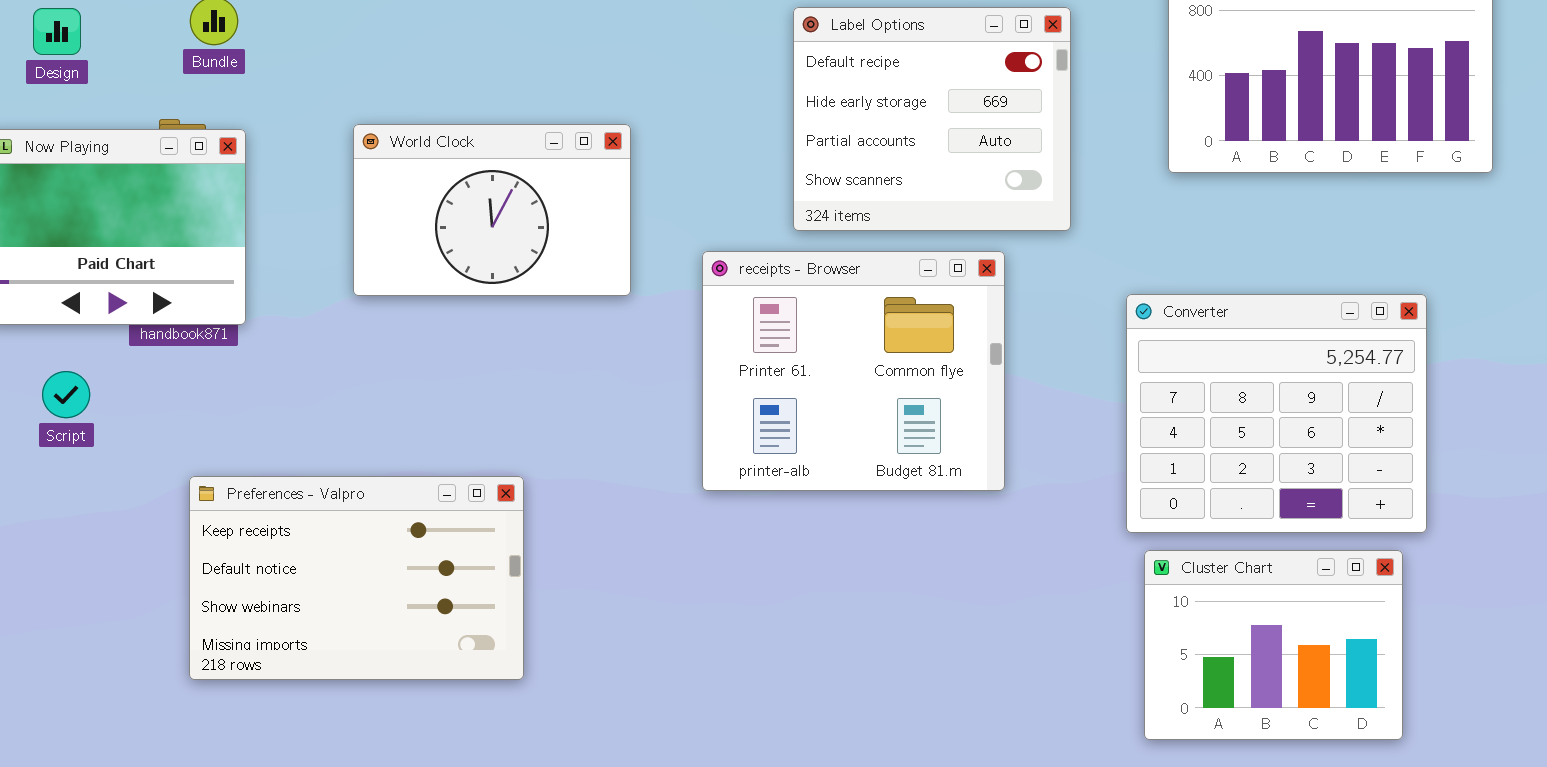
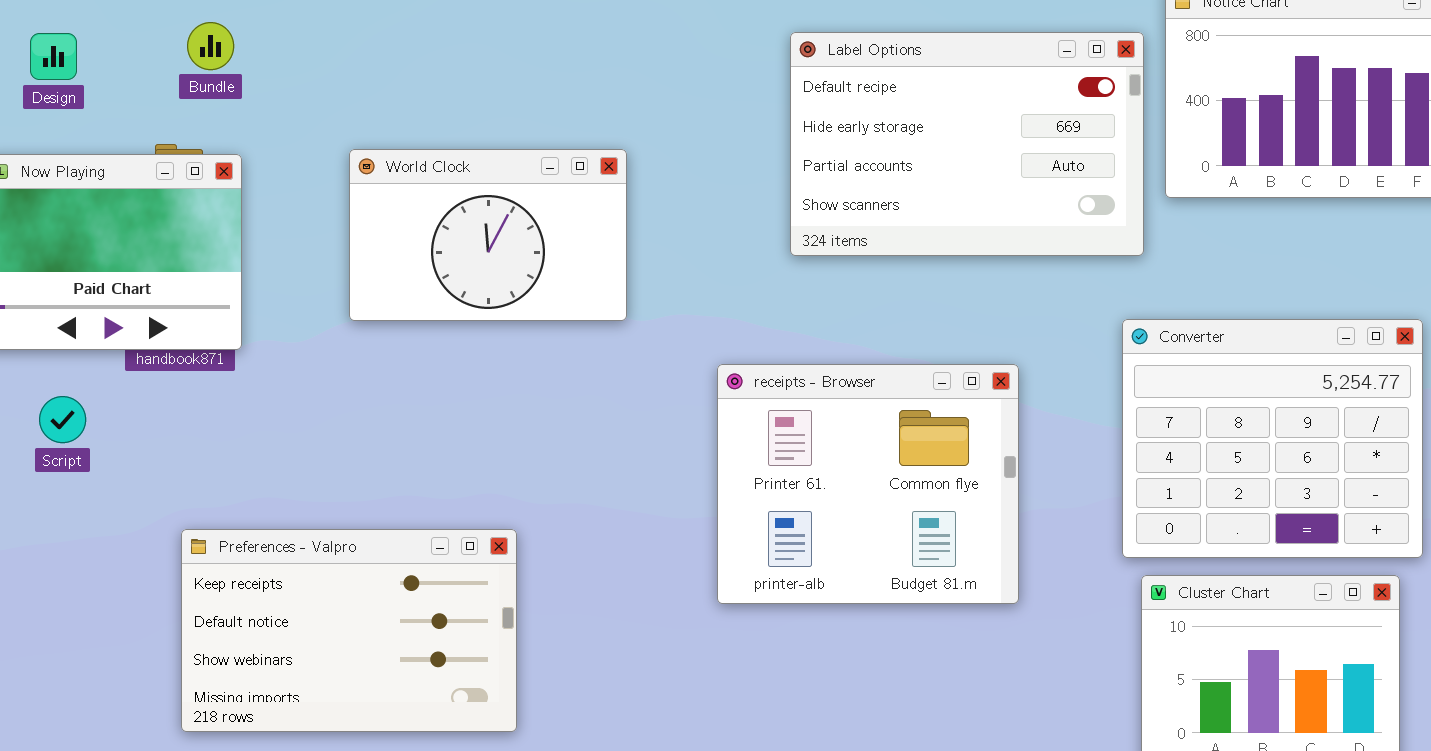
Label Options: [793,7,1071,231] -> [790,32,1144,256], resized
receipts - Browser: [702,251,1005,491] -> [717,364,1019,604], moved
Preferences - Valpro: [189,476,524,680] -> [181,529,517,732], moved

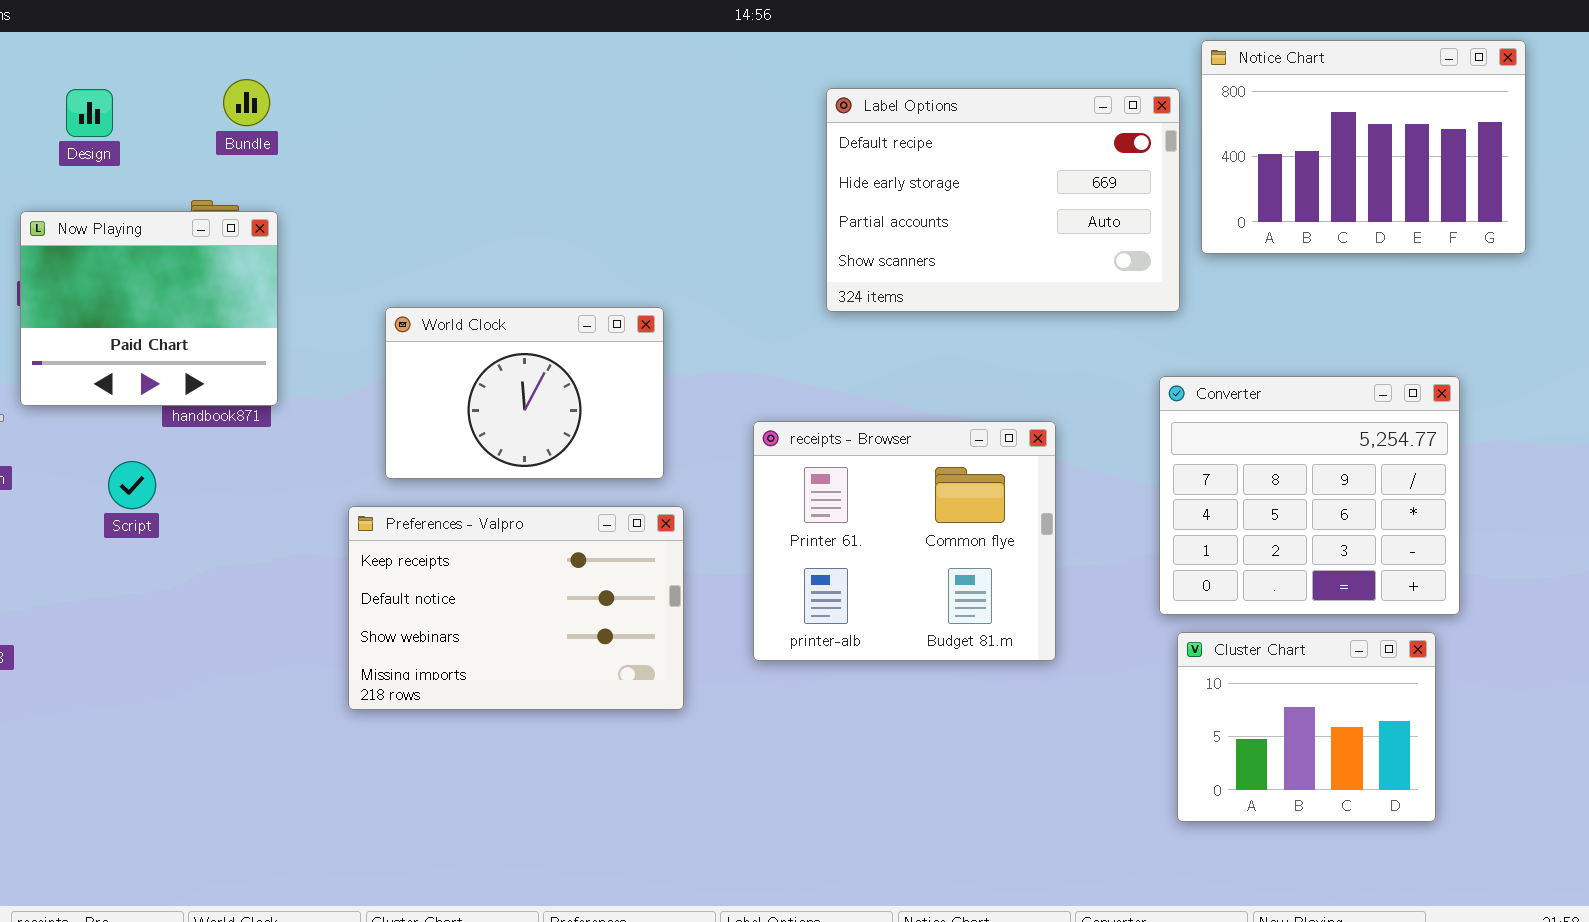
World Clock: [349,149,627,321] -> [385,307,664,479], moved
Script: [39,396,86,443] -> [108,461,156,509], moved
Preferences - Valpro: [181,529,517,732] -> [348,506,684,710], moved

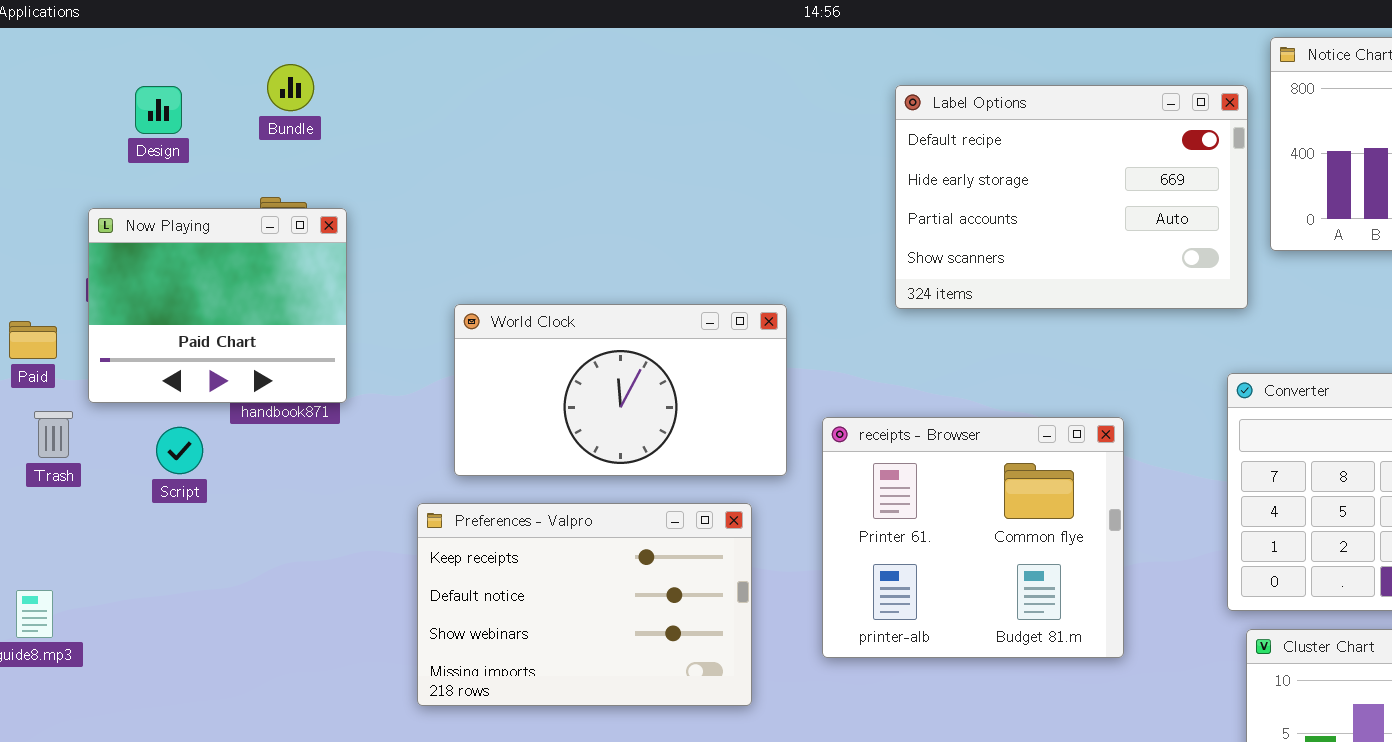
Bundle: [223,79,270,126] -> [267,64,314,111], moved
World Clock: [385,307,664,479] -> [454,304,787,476], resized
Script: [108,461,156,509] -> [156,427,203,474], moved

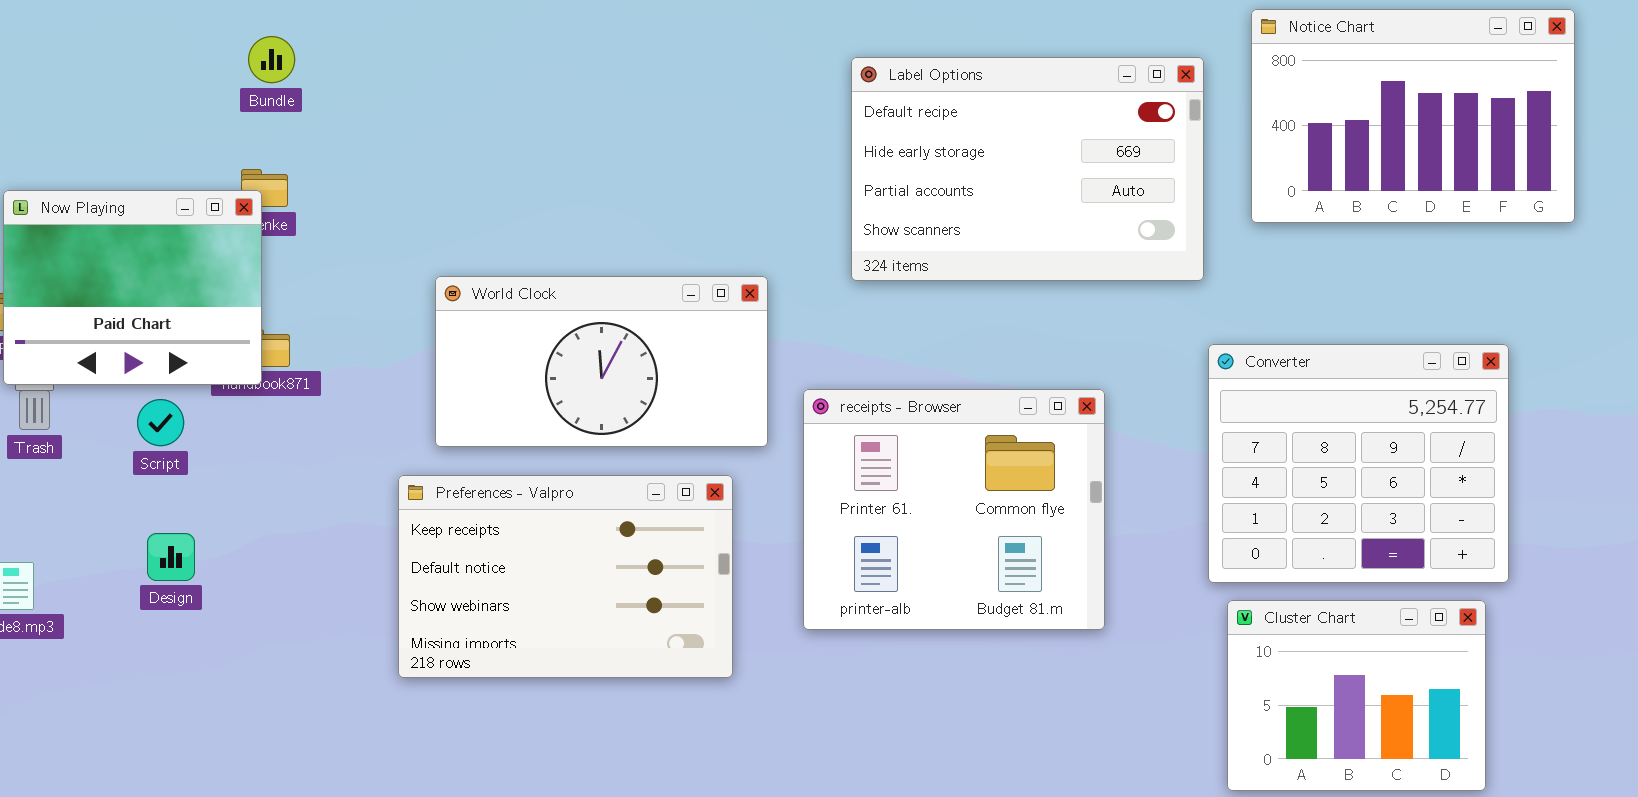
Label Options: [895,85,1248,309] -> [851,57,1204,281], moved
Design: [135,86,182,134] -> [147,533,195,581], moved
Now Playing: [88,208,347,403] -> [3,190,262,385], moved

